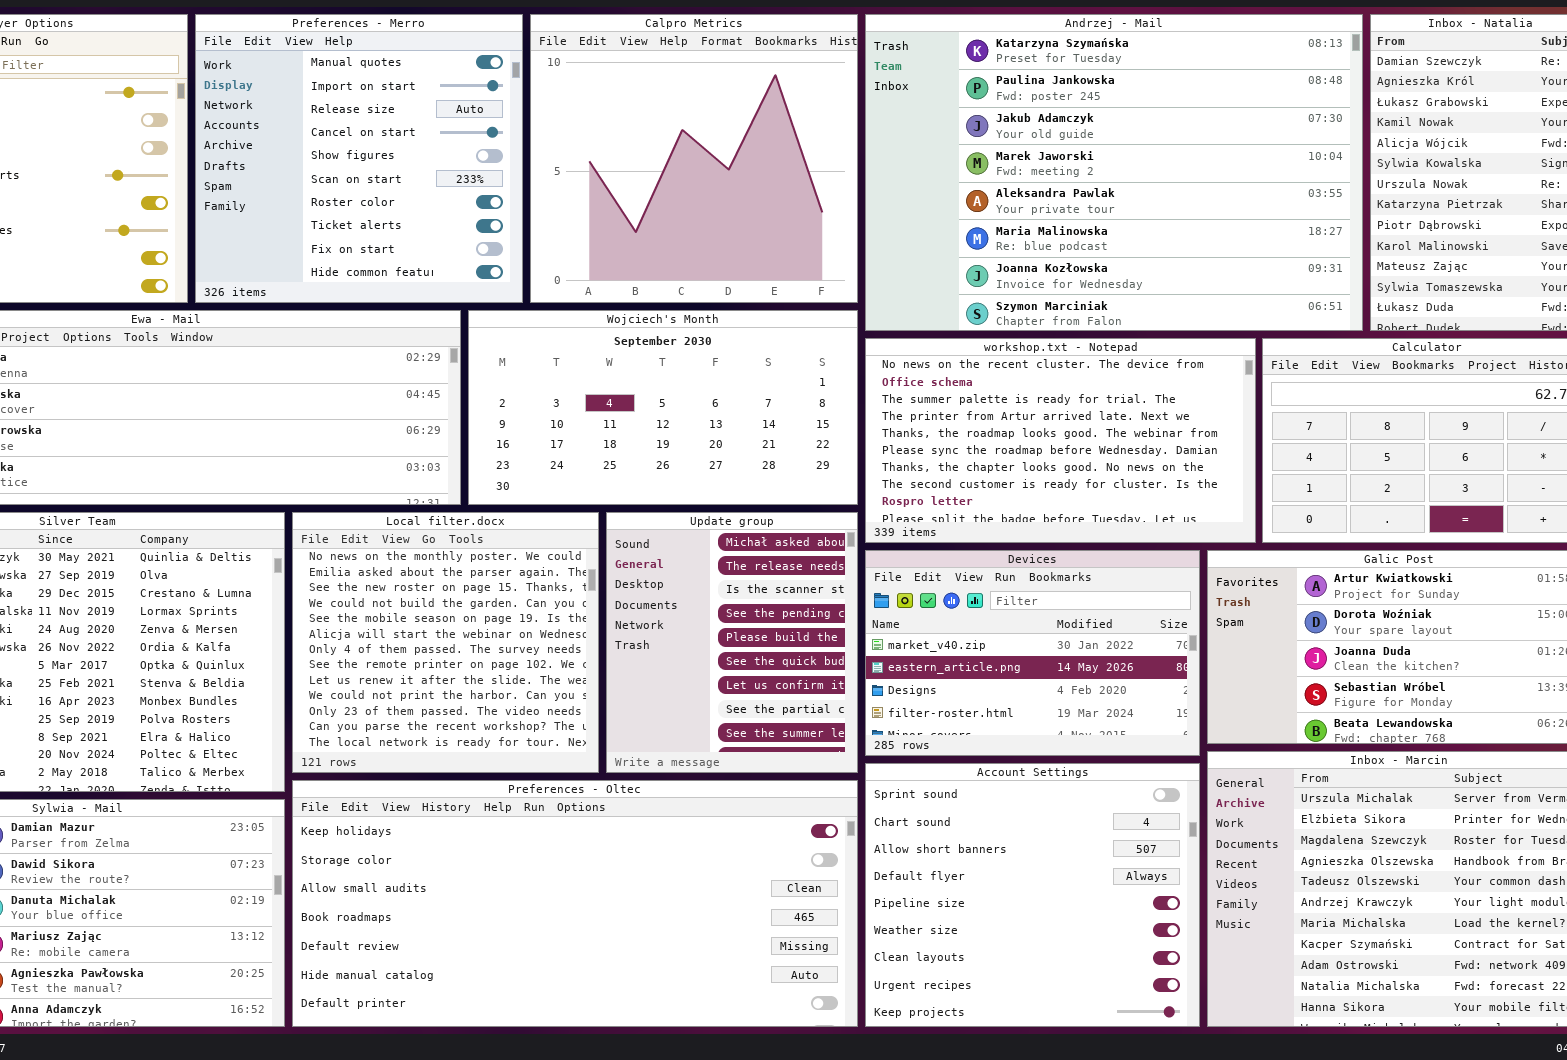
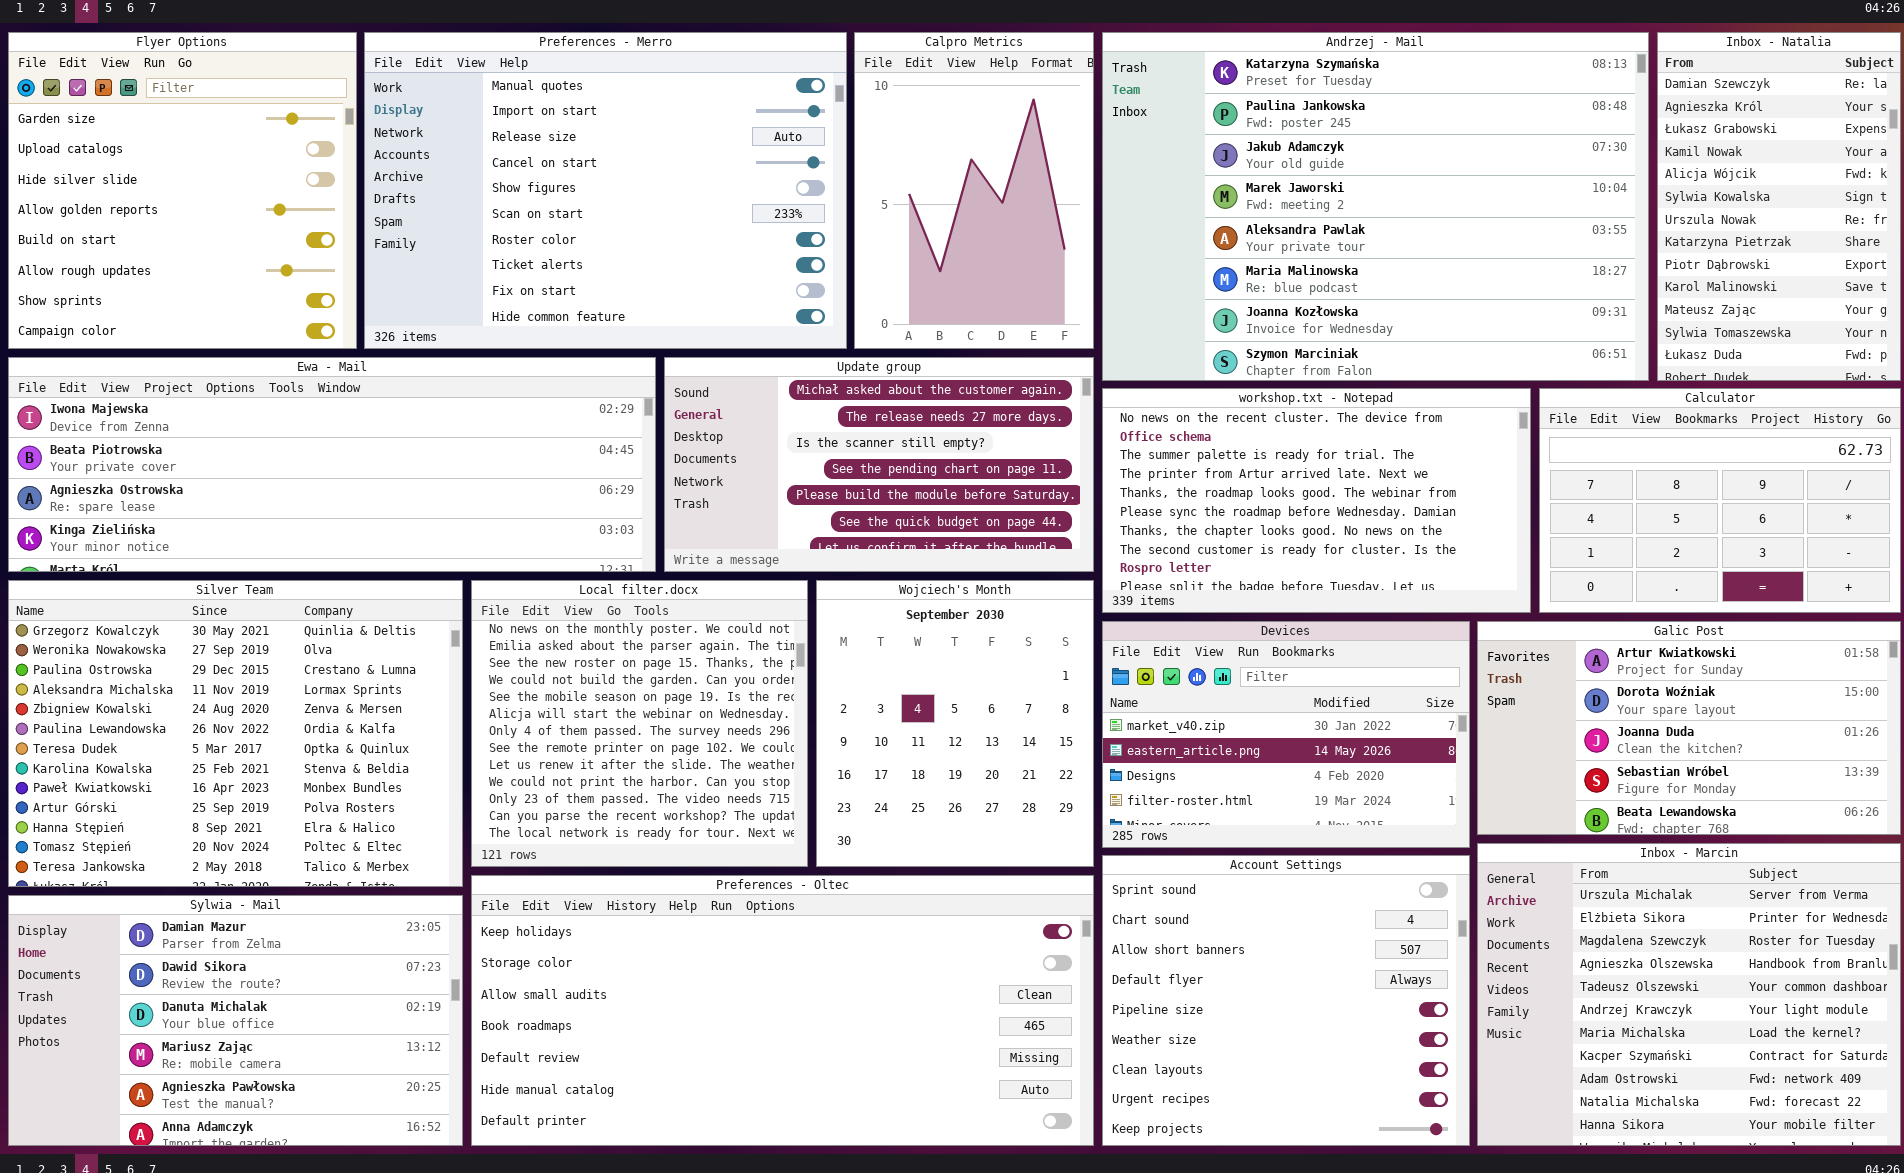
Preferences - Merro: [195,14,523,303] -> [364,32,847,349], resized
Calpro Metrics: [530,14,858,303] -> [854,32,1094,349], resized
Wojciech's Month: [468,310,858,505] -> [816,580,1094,867], moved, resized
Update group: [606,512,858,773] -> [664,357,1094,572], moved, resized

